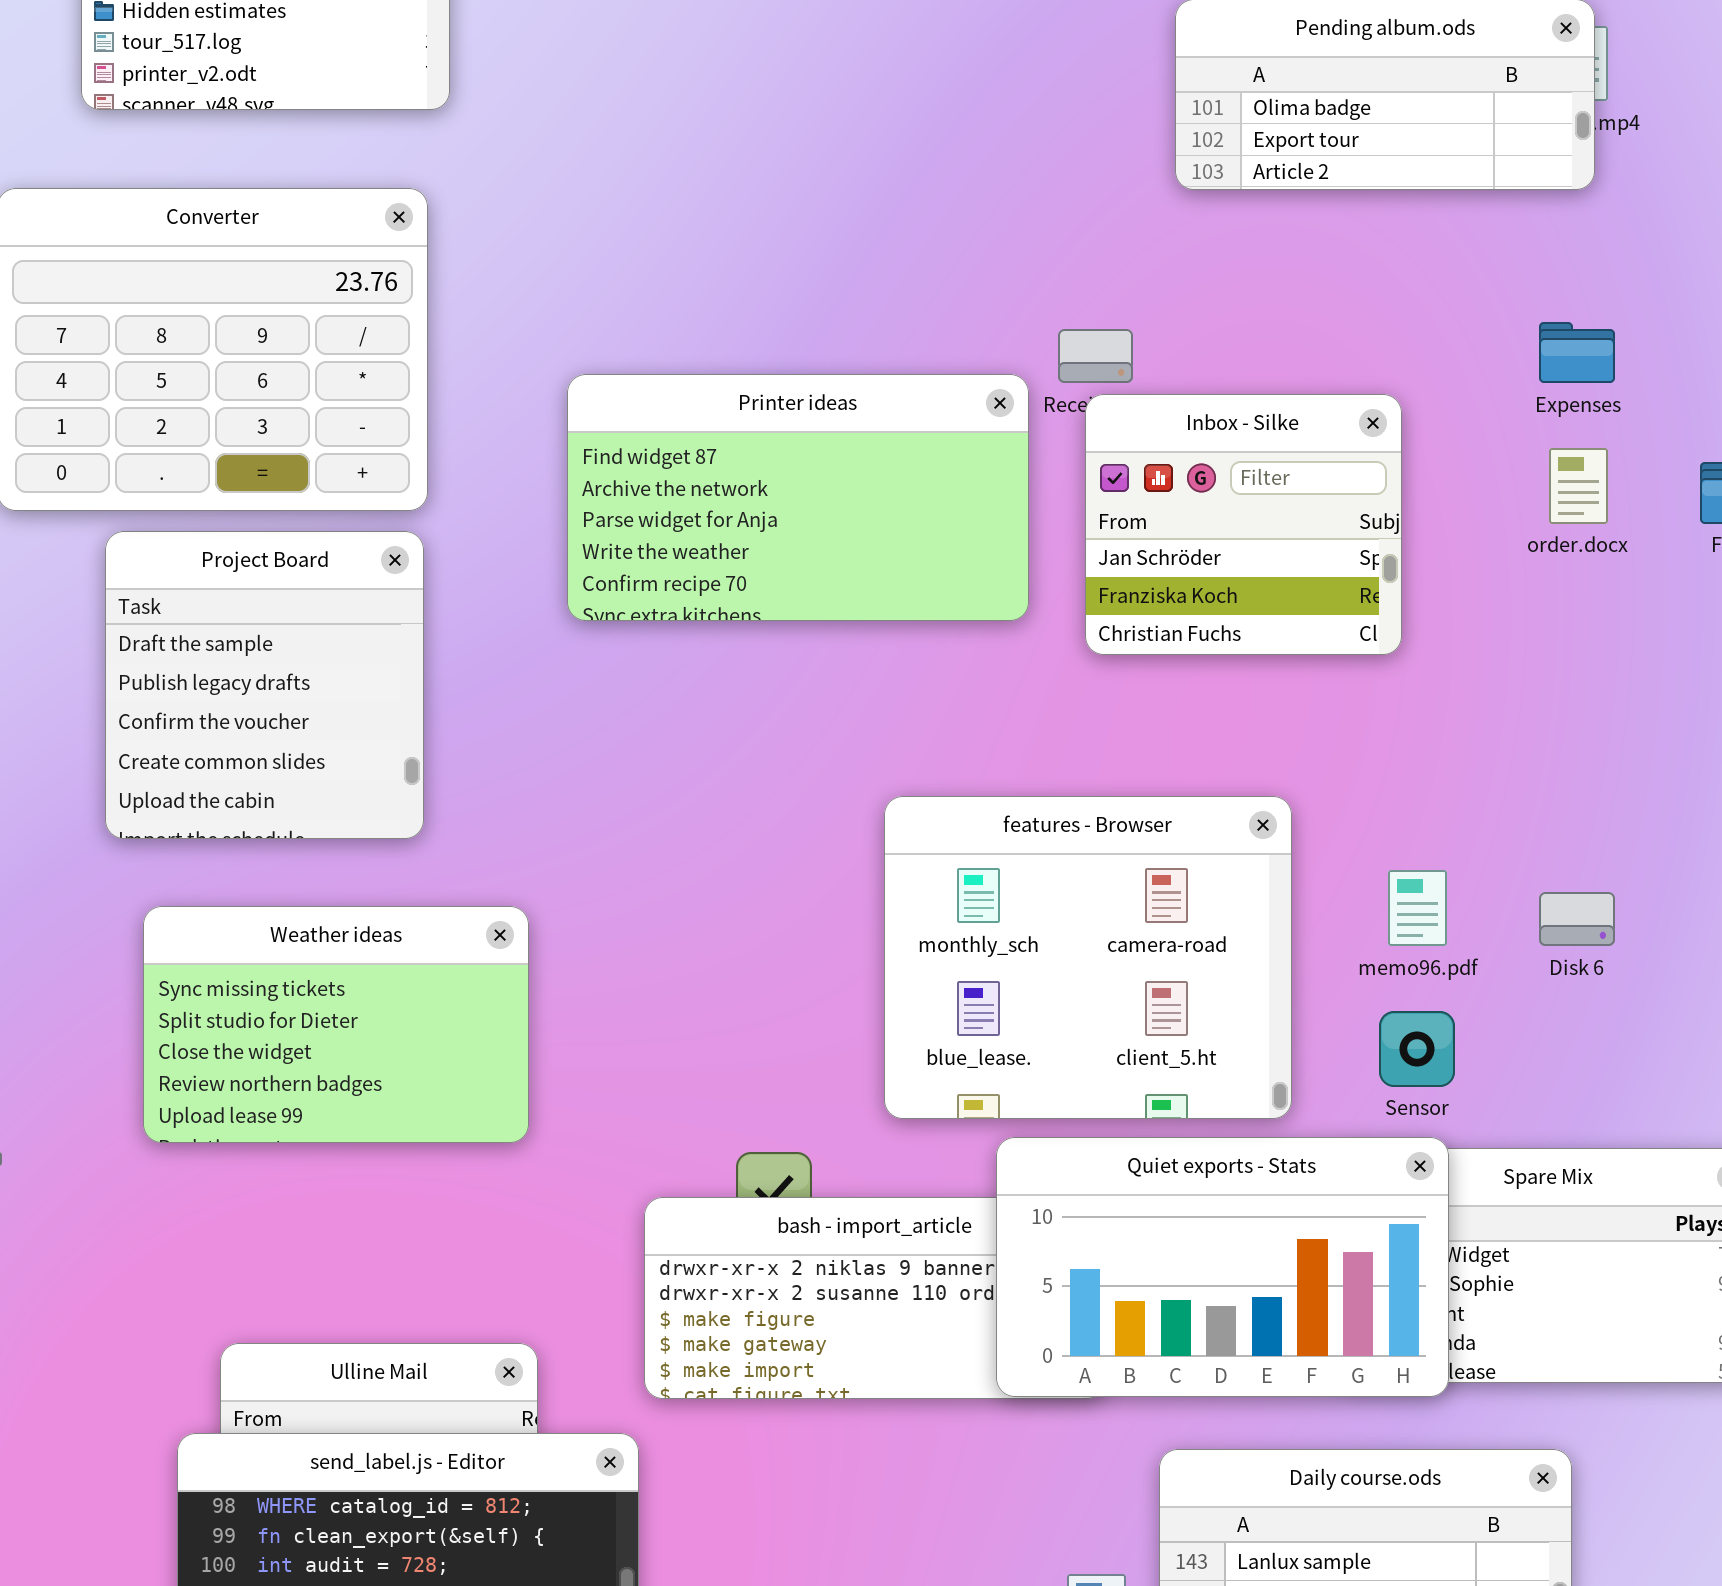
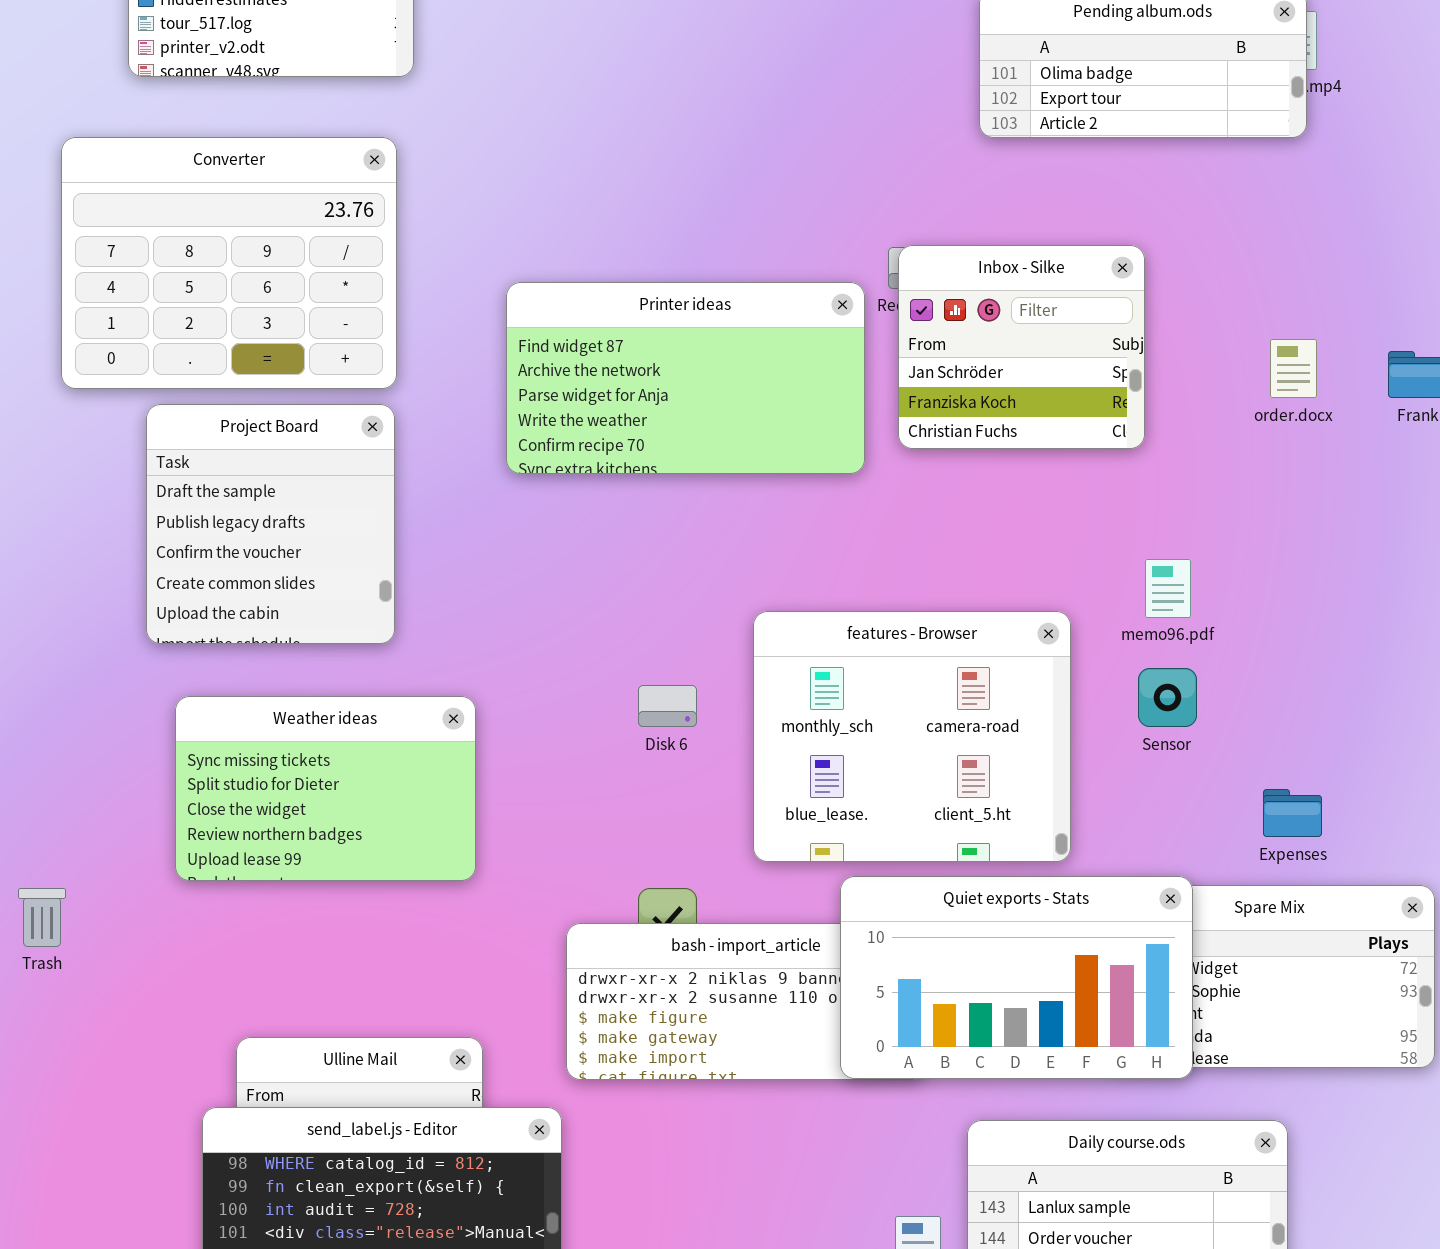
Expenses: [1539,322,1615,383] -> [1263,789,1322,837], moved
Inbox - Silke: [1085,394,1402,655] -> [898,245,1145,449], moved
memo96.pdf: [1388,870,1447,946] -> [1145,559,1191,618], moved
Disk 6: [1539,892,1615,946] -> [638,685,697,727], moved
Sensor: [1379,1011,1455,1087] -> [1138,668,1197,727], moved

